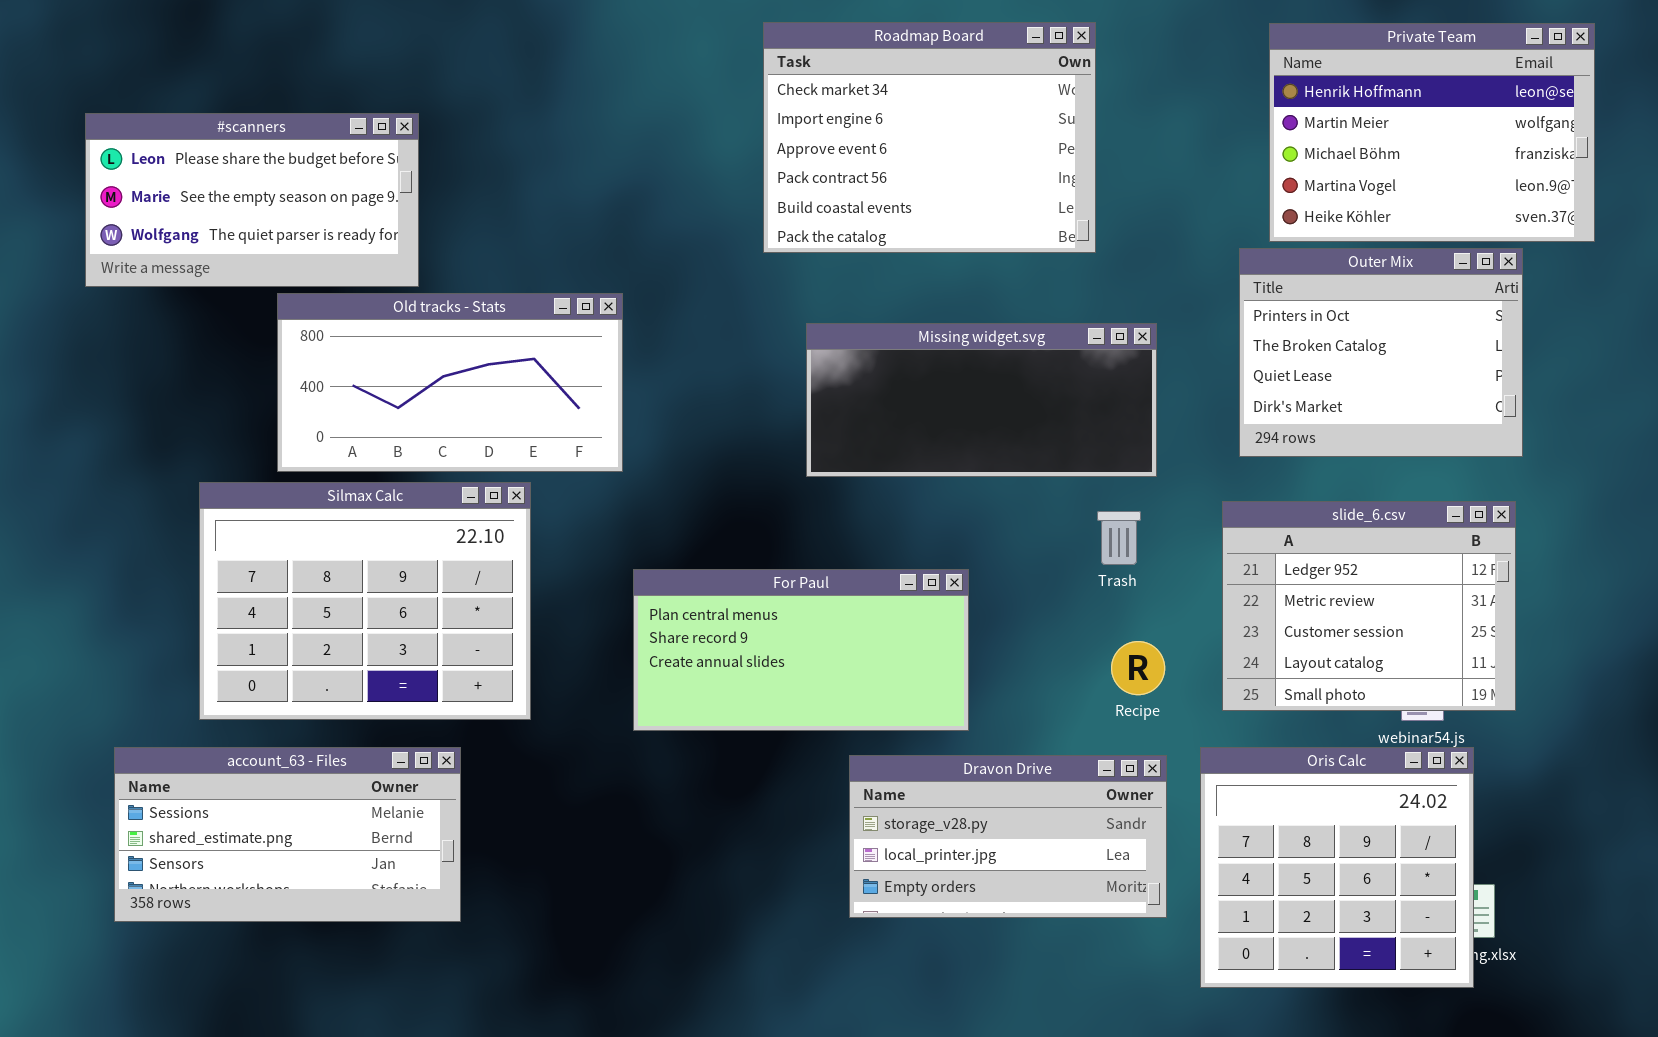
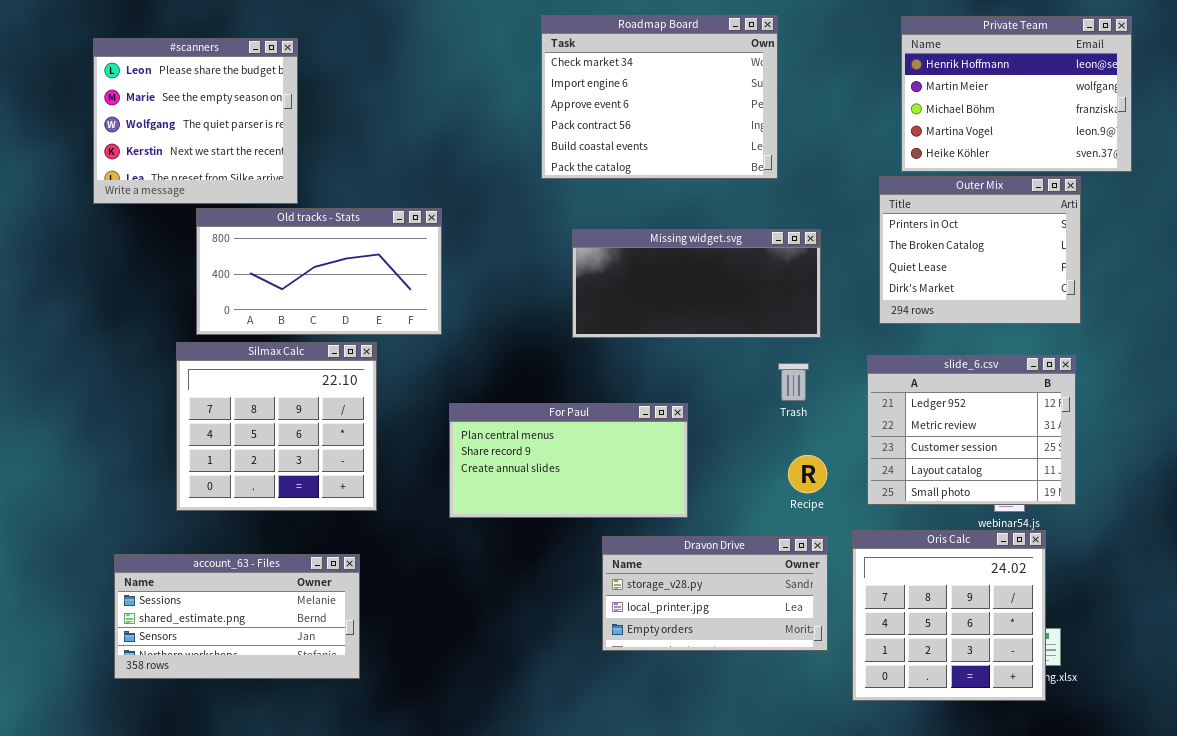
#scanners: [85,113,419,287] -> [93,38,298,204], resized
Silmax Calc: [199,482,531,720] -> [176,342,377,511], resized
account_63 - Files: [114,747,461,922] -> [114,554,360,679], moved

